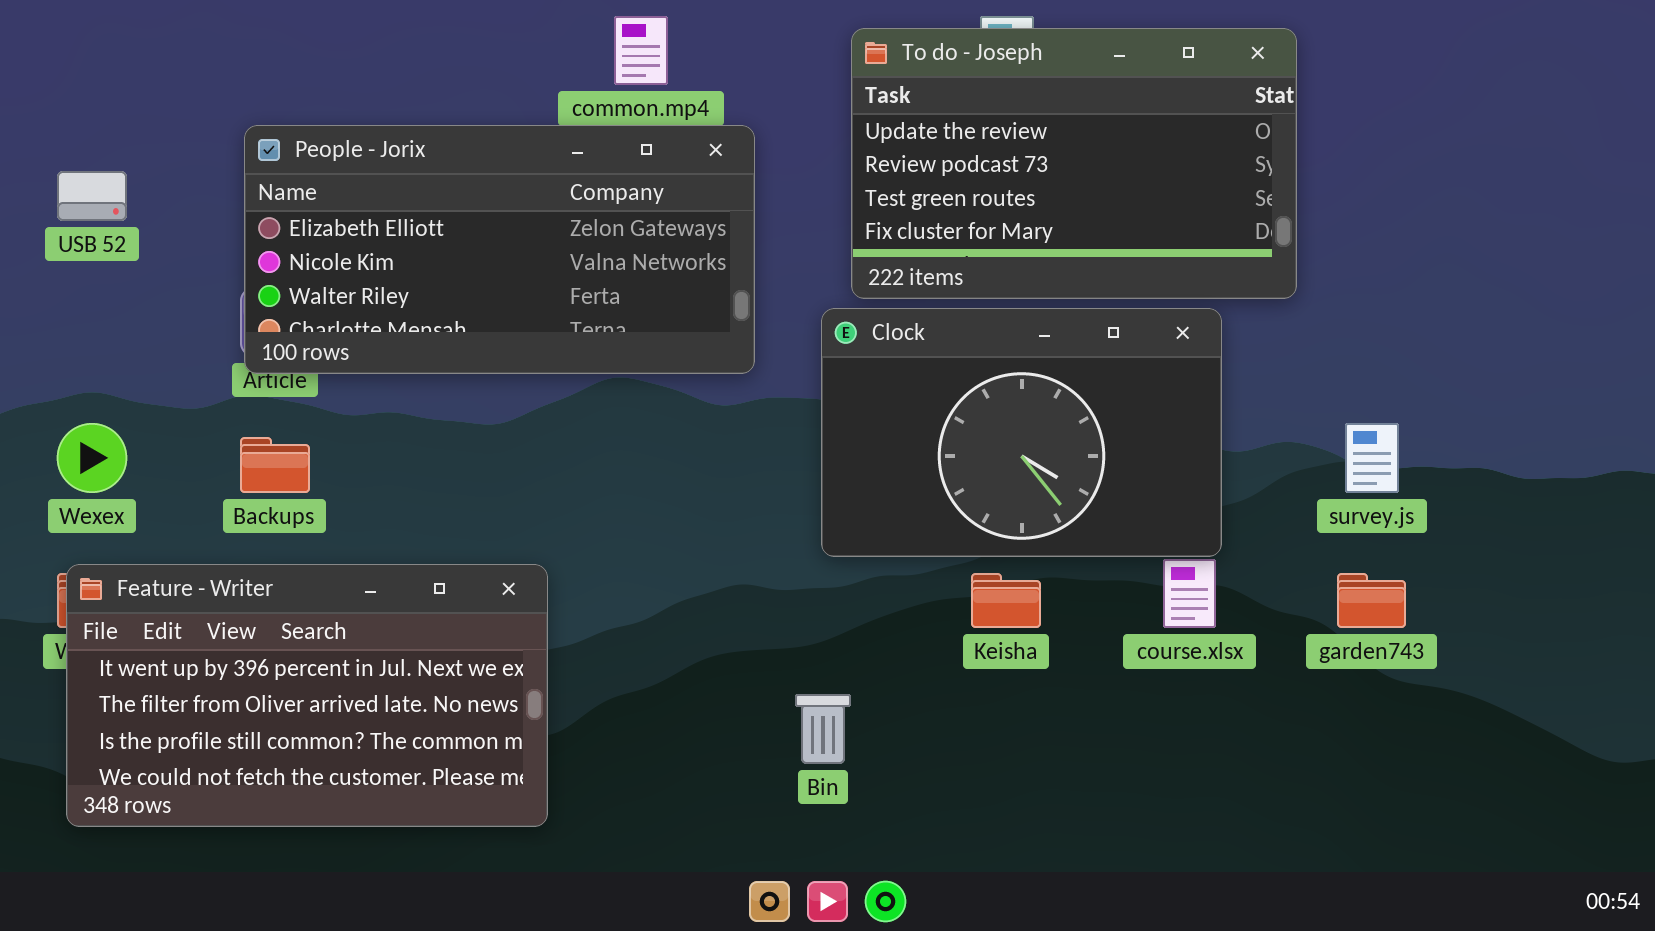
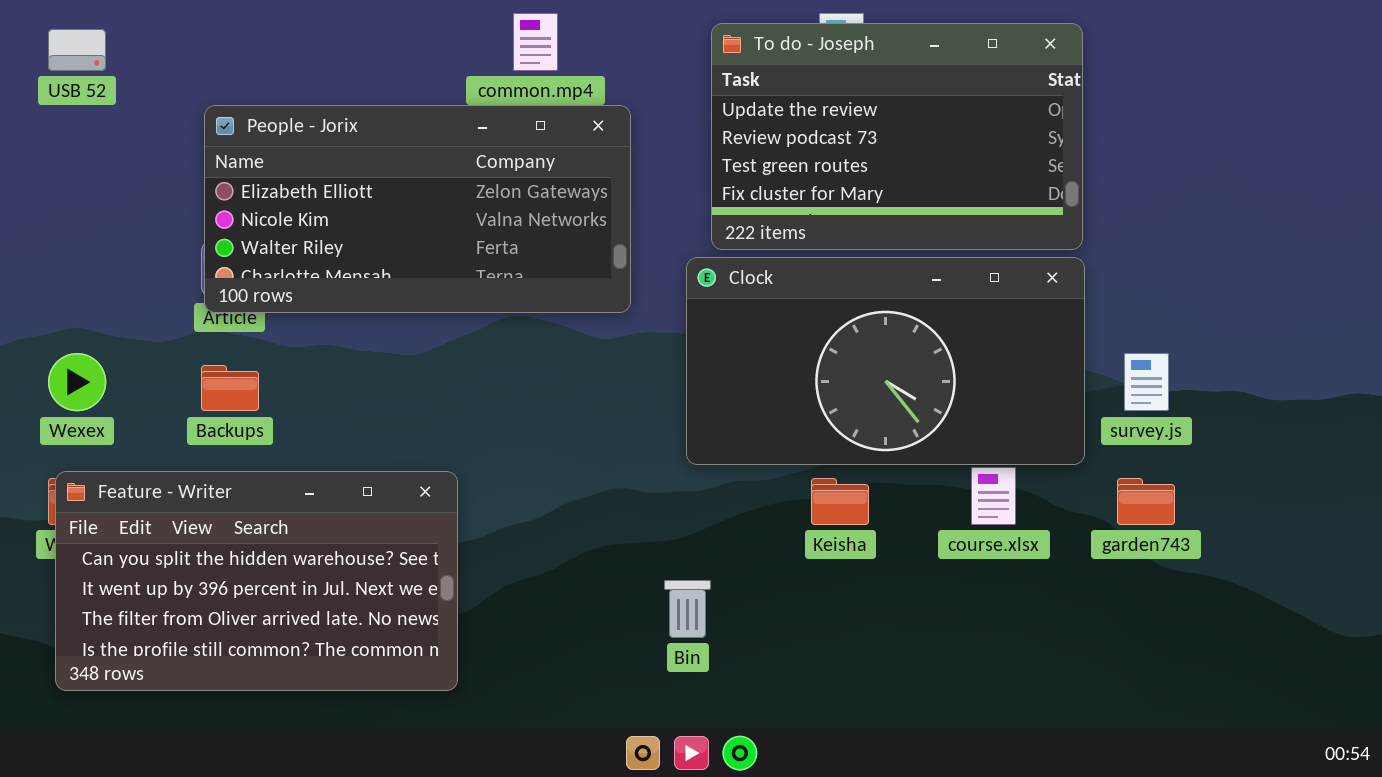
USB 52: [57,171,127,221] -> [48,29,106,71], moved
Clock: [821,308,1222,557] -> [686,257,1085,465], resized
Feature - Writer: [66,564,548,827] -> [55,471,458,691], scrolled up 1 row

